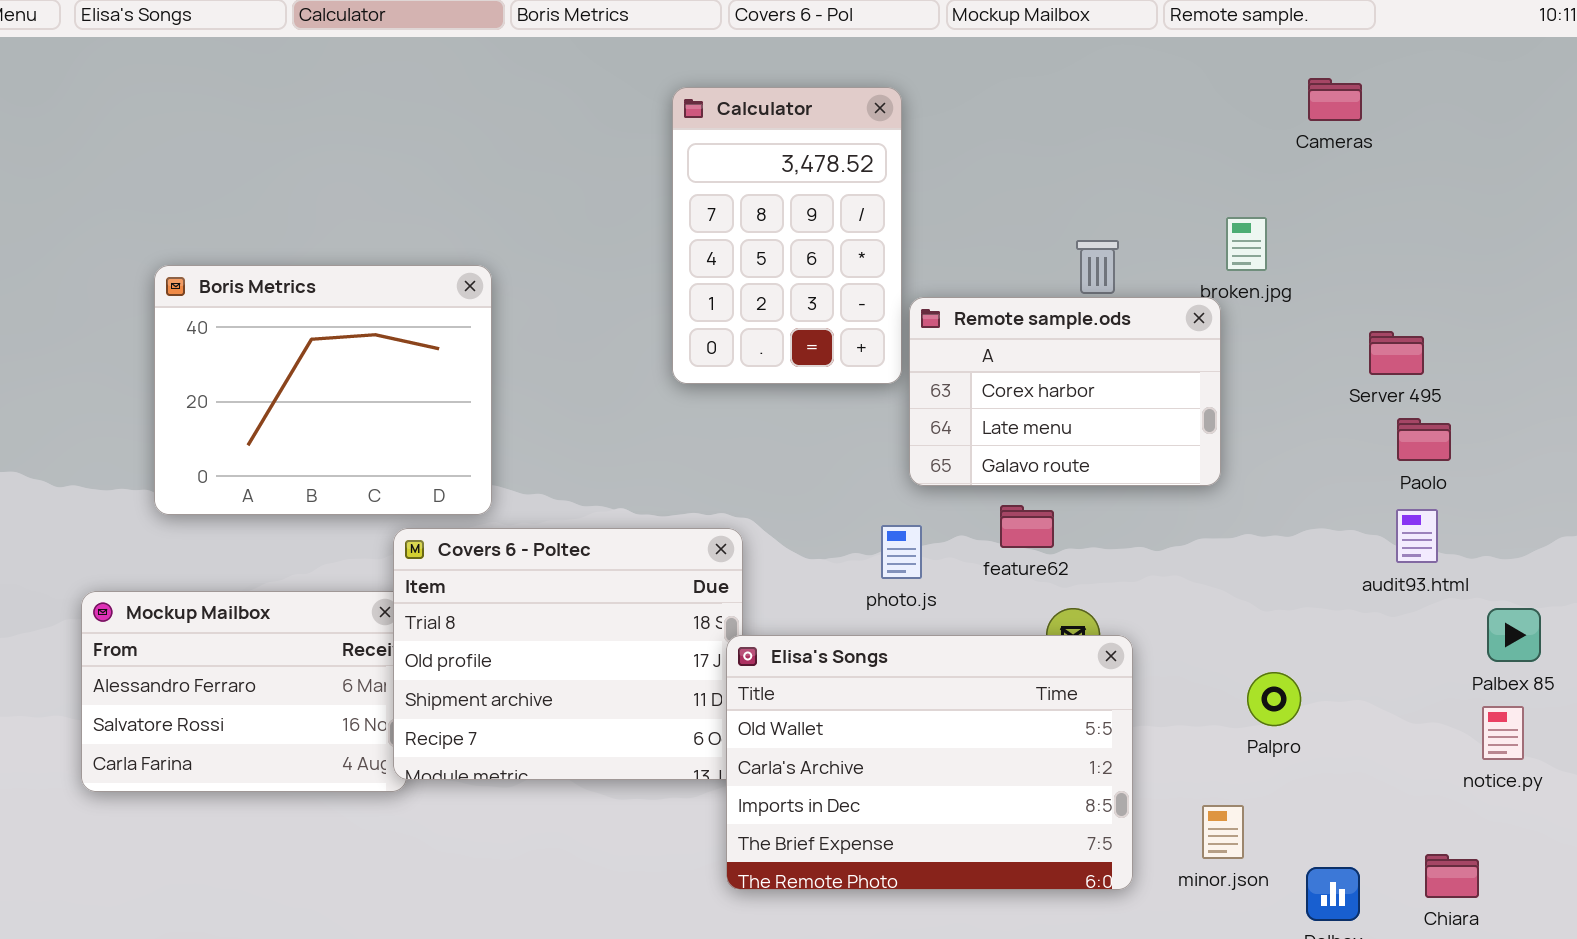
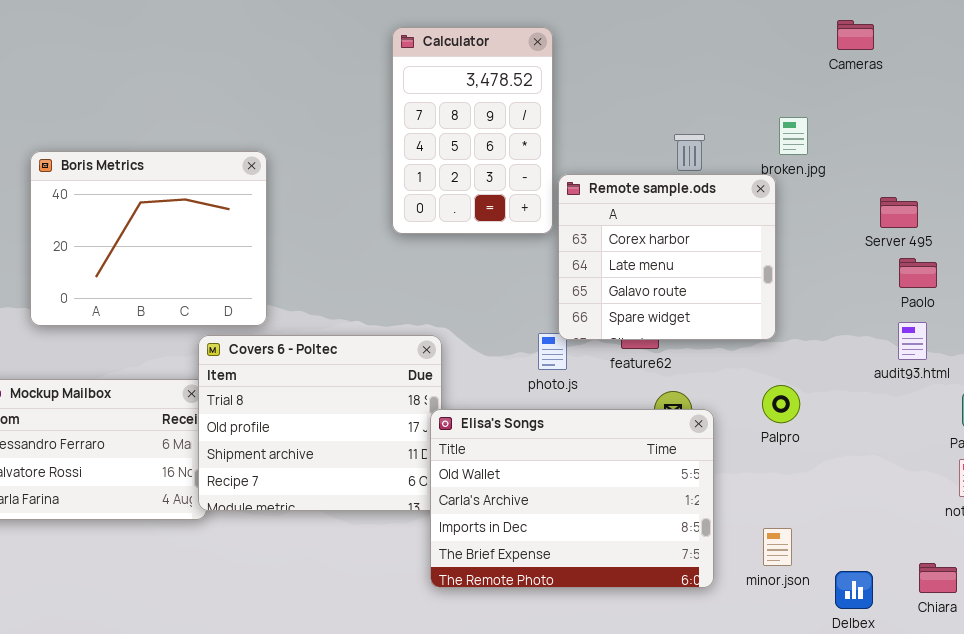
Remote sample.ods: [909,297,1221,486] -> [558,174,776,340], resized
Palpro: [1247,672,1301,726] -> [762,385,800,423], moved

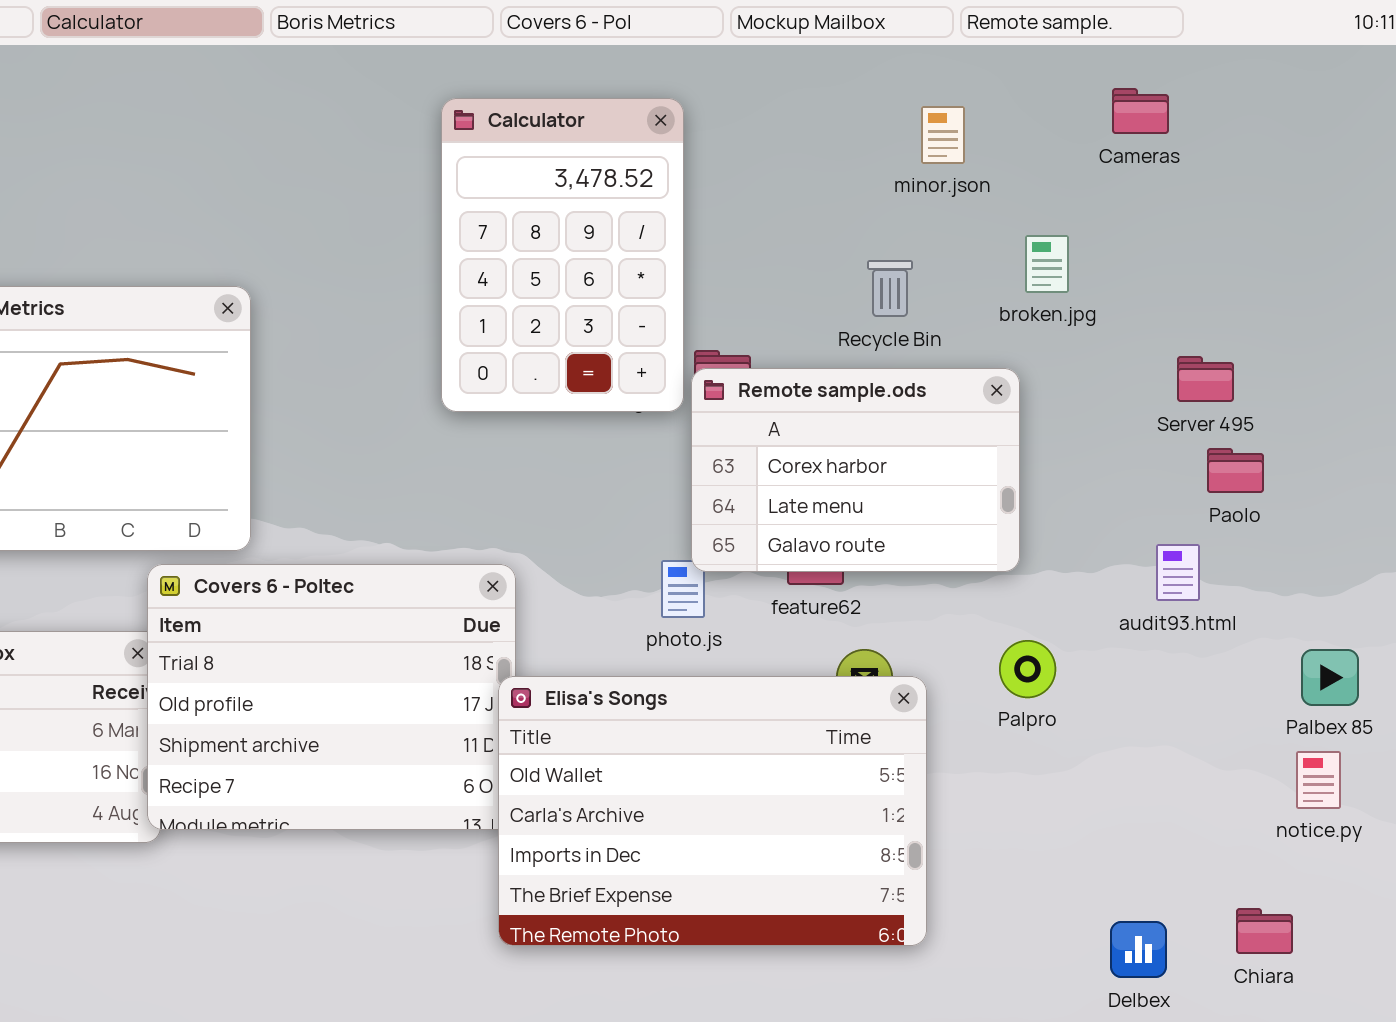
Remote sample.ods: [558,174,776,340] -> [691,368,1020,572], resized
audit93.html: [898,322,927,360] -> [1156,544,1200,601], moved
minor.json: [763,528,792,566] -> [921,106,965,164], moved

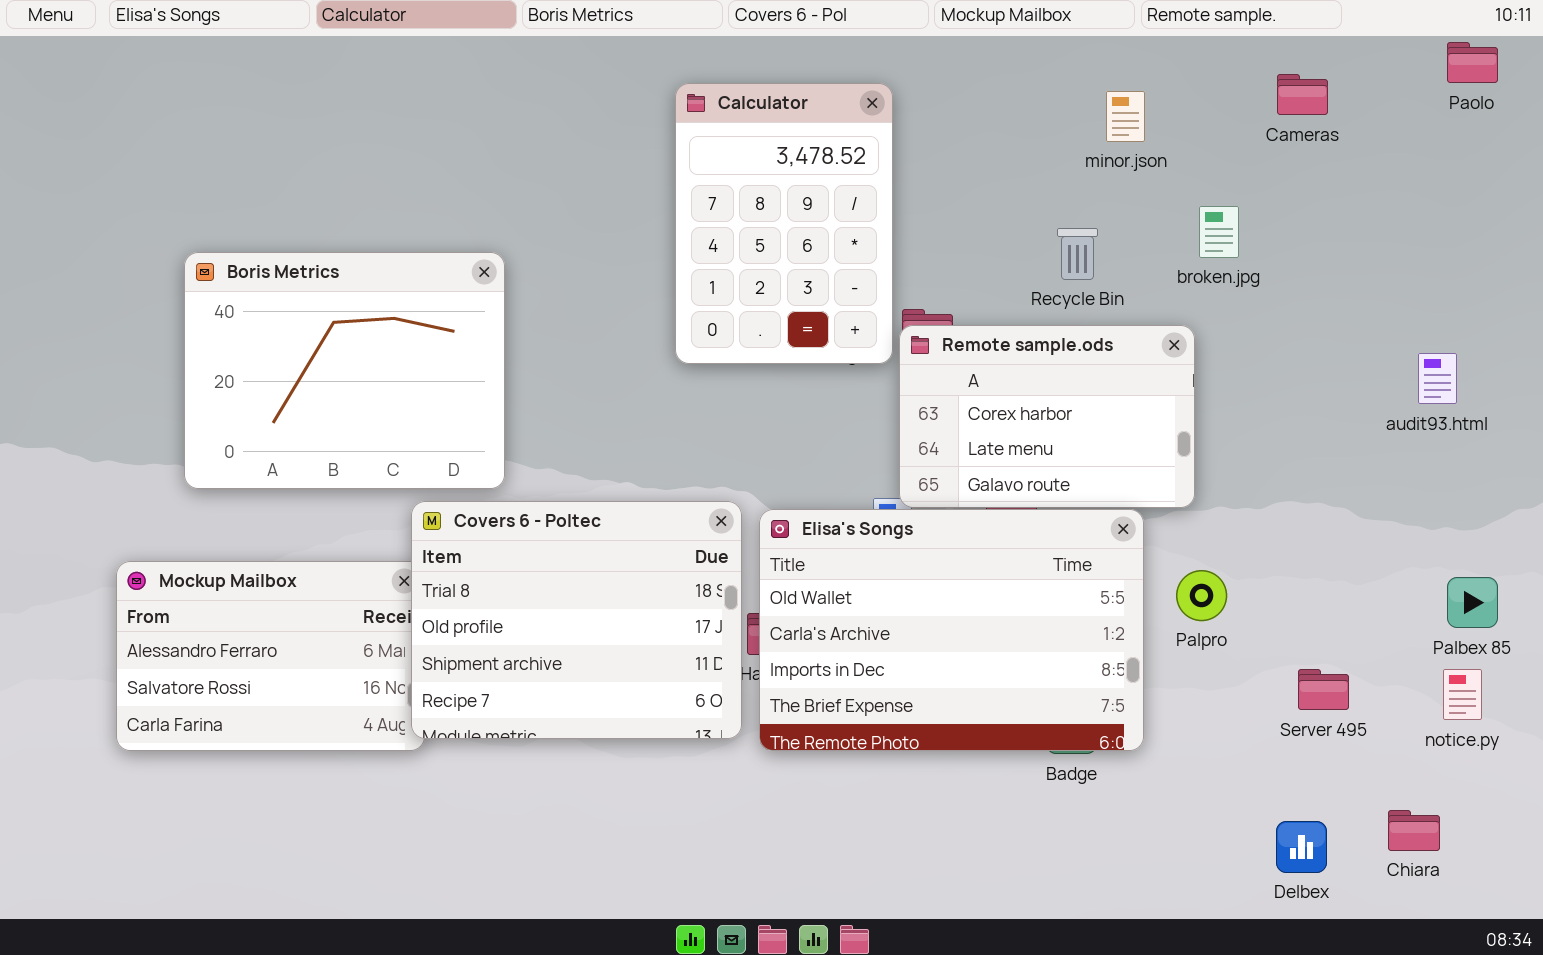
Server 495: [1177,356,1234,402] -> [1298,669,1349,710], moved
Paolo: [1207,448,1264,493] -> [1447,42,1498,83], moved
audit93.html: [1156,544,1200,601] -> [1418,353,1457,404], moved
Elisa's Songs: [498,676,927,946] -> [759,509,1144,751], moved

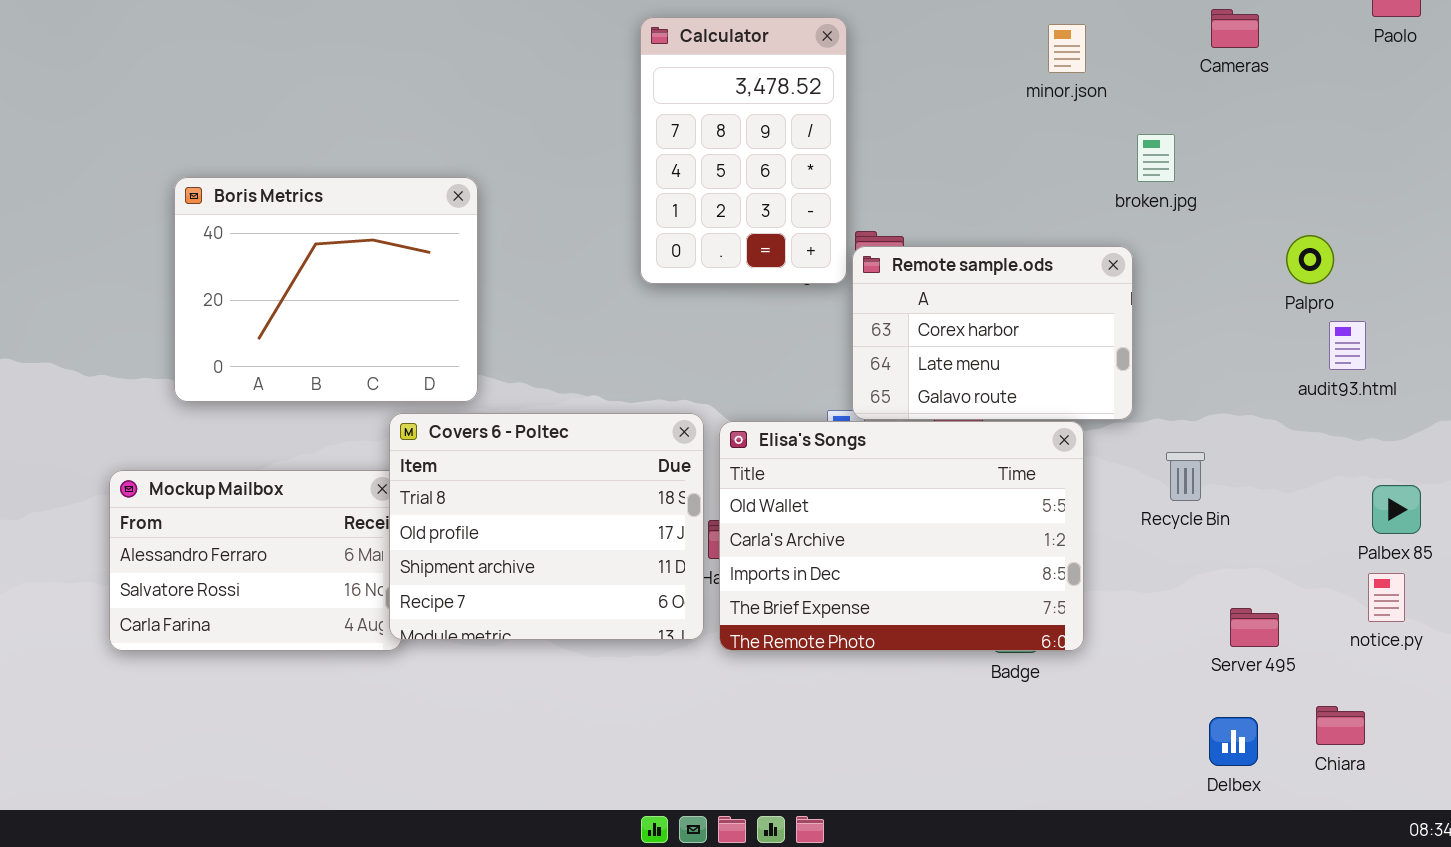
Recycle Bin: [1057,228,1098,280] -> [1166,452,1205,501], moved
audit93.html: [1418,353,1457,404] -> [1329,321,1366,370], moved
Palpro: [1176,570,1227,621] -> [1286,235,1334,284], moved
Server 495: [1298,669,1349,710] -> [1230,608,1279,647], moved

